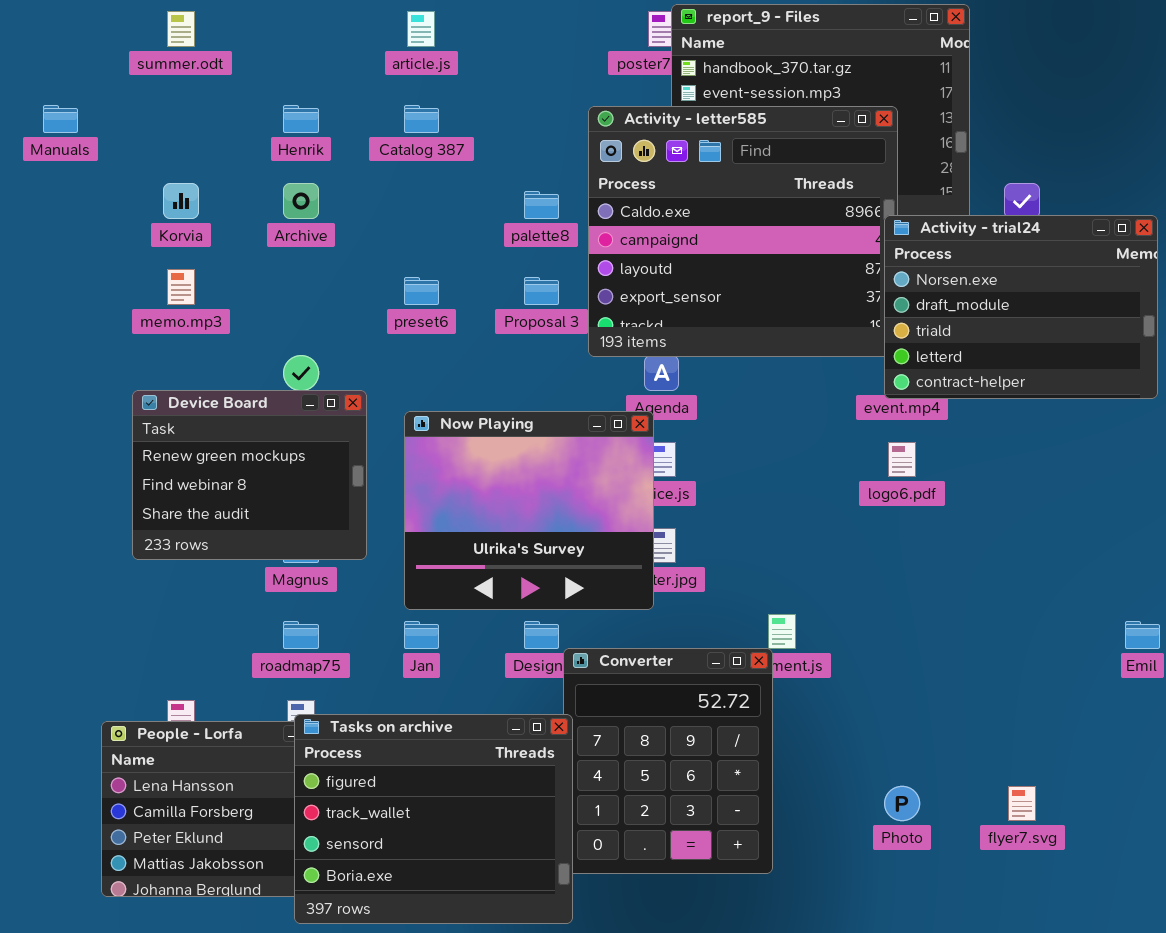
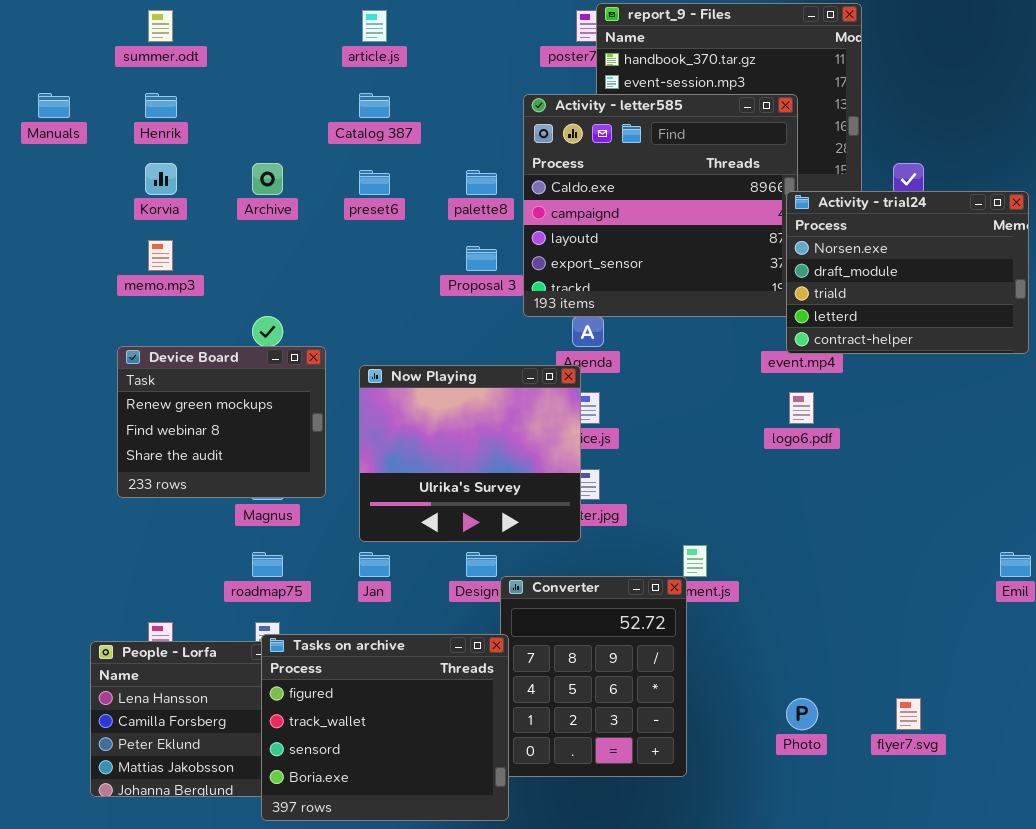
Henrik: [283,105,319,133] -> [145,93,177,118], moved
preset6: [404,277,439,305] -> [359,170,390,195], moved

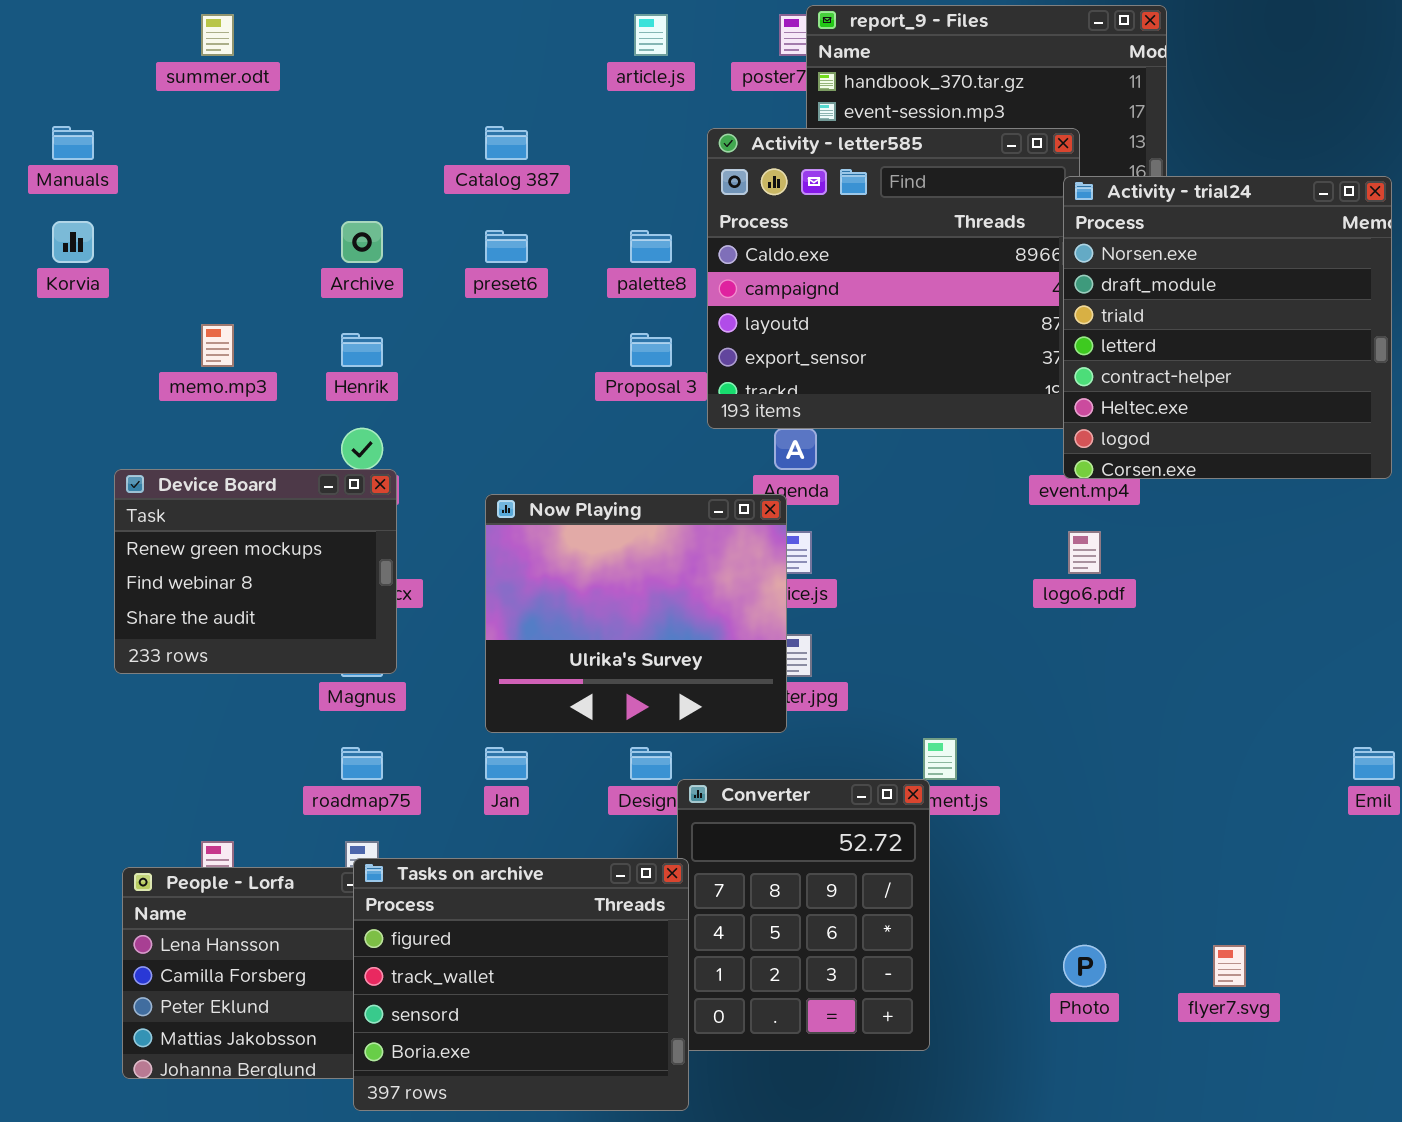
article.js: [362,10,387,42] -> [634,14,668,56], moved
Henrik: [145,93,177,118] -> [341,333,383,367], moved
Korvia: [145,163,177,195] -> [52,221,94,263], moved
Activity - trial24: [786,191,1029,354] -> [1063,176,1392,479], resized
Device Board: [117,346,326,498] -> [114,469,397,674], moved

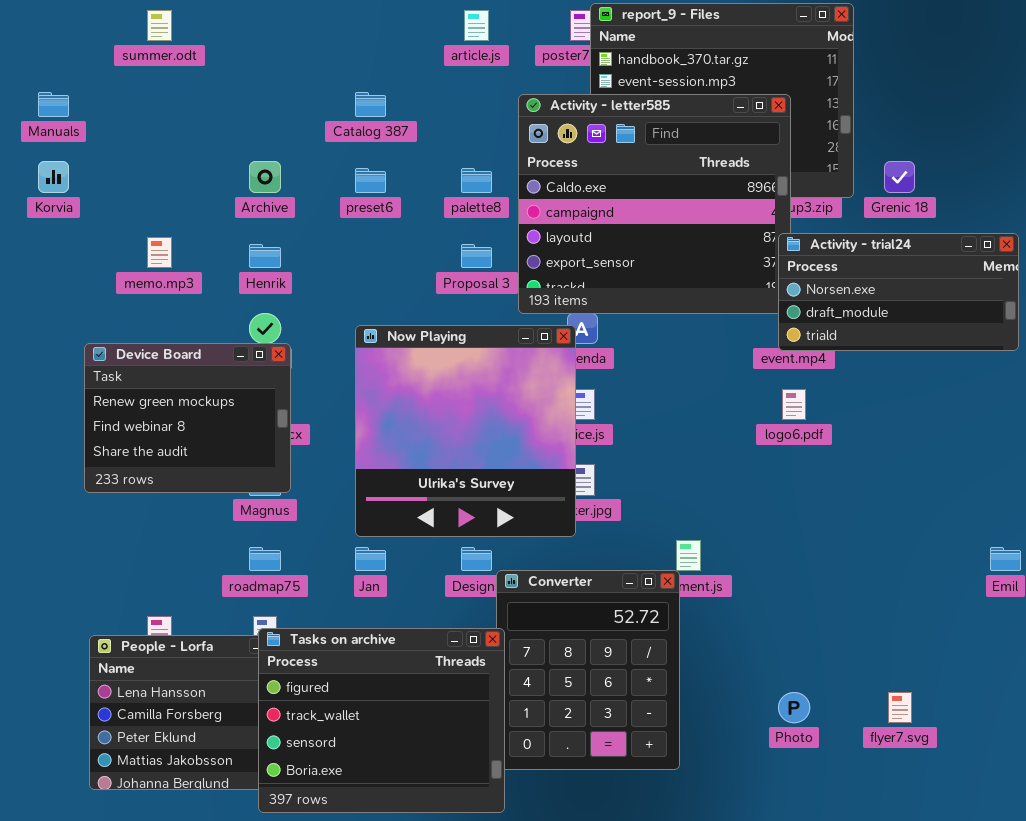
Activity - trial24: [1063,176,1392,479] -> [778,233,1019,351], resized
Now Playing: [485,494,787,733] -> [355,325,576,537], resized

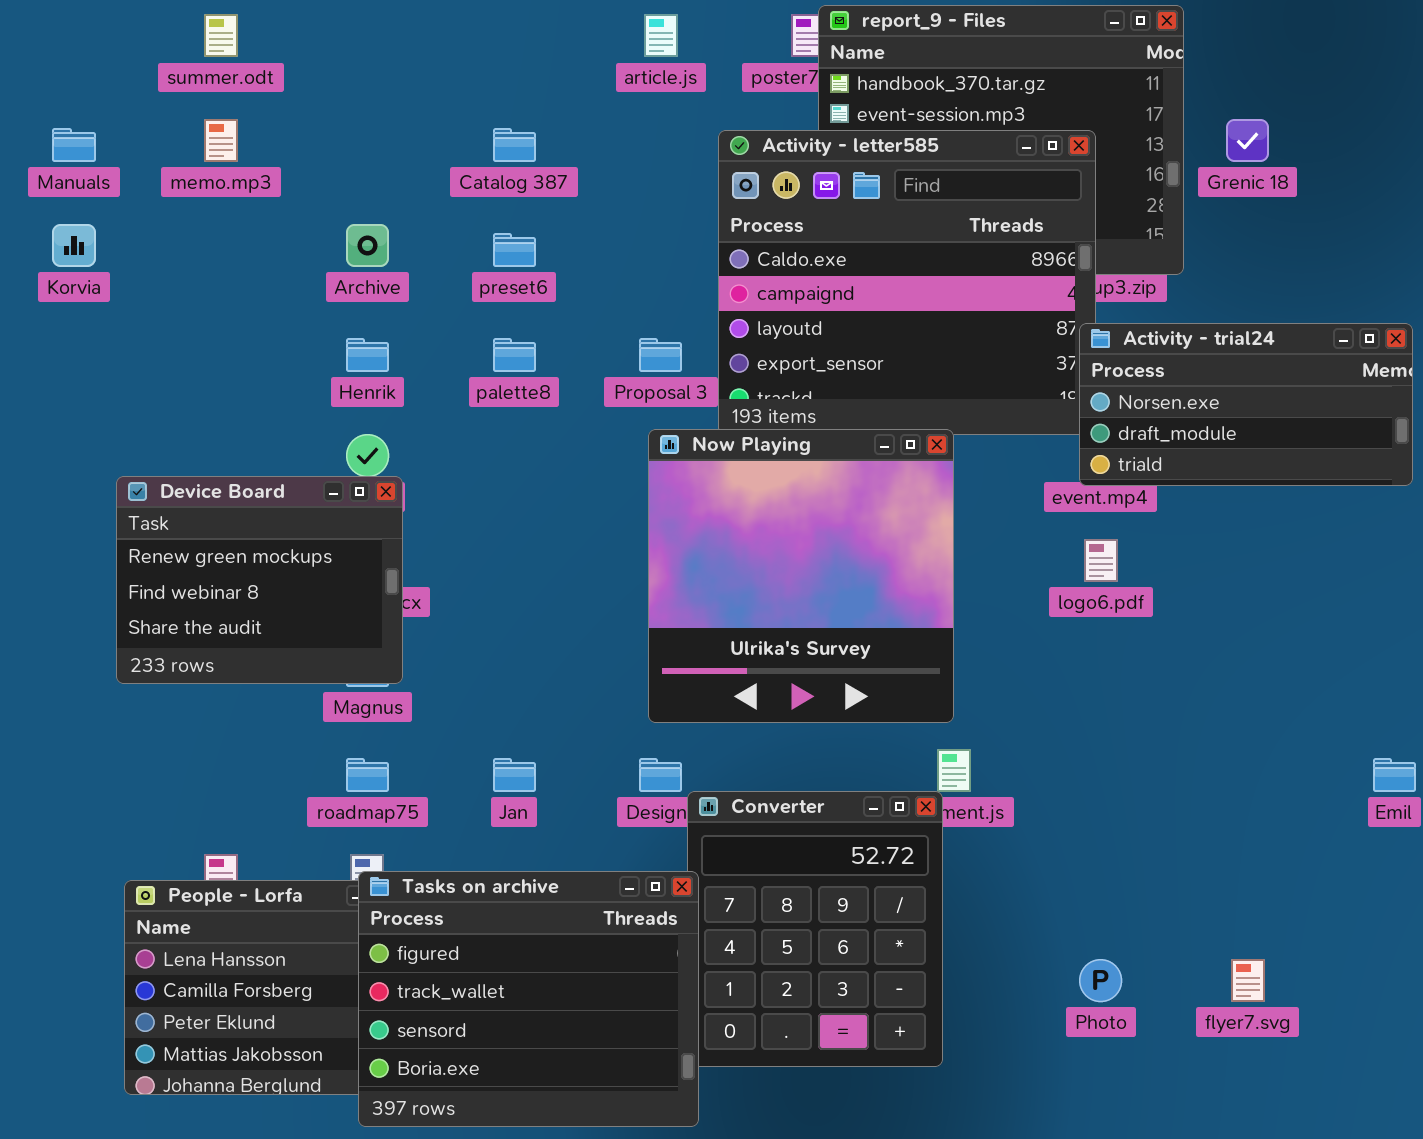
Grenic 18: [884,161,915,193] -> [1226,119,1269,162], moved
palette8: [461,168,492,193] -> [493,338,536,372], moved
memo.mp3: [147,237,172,268] -> [204,119,238,162], moved
Now Playing: [355,325,576,537] -> [648,429,954,723], moved

